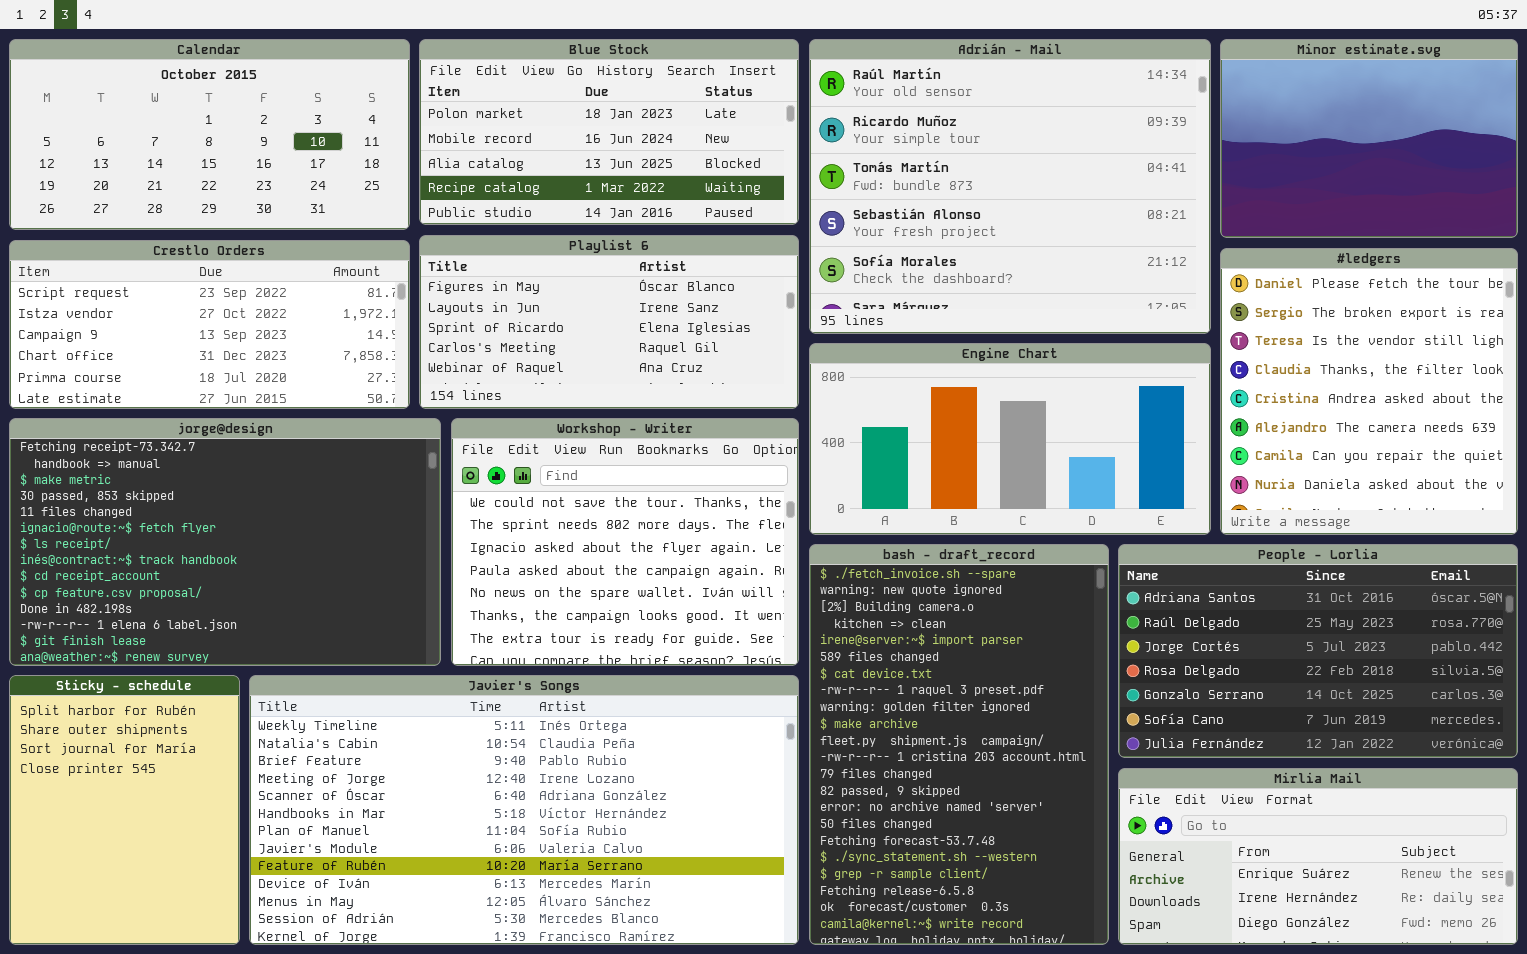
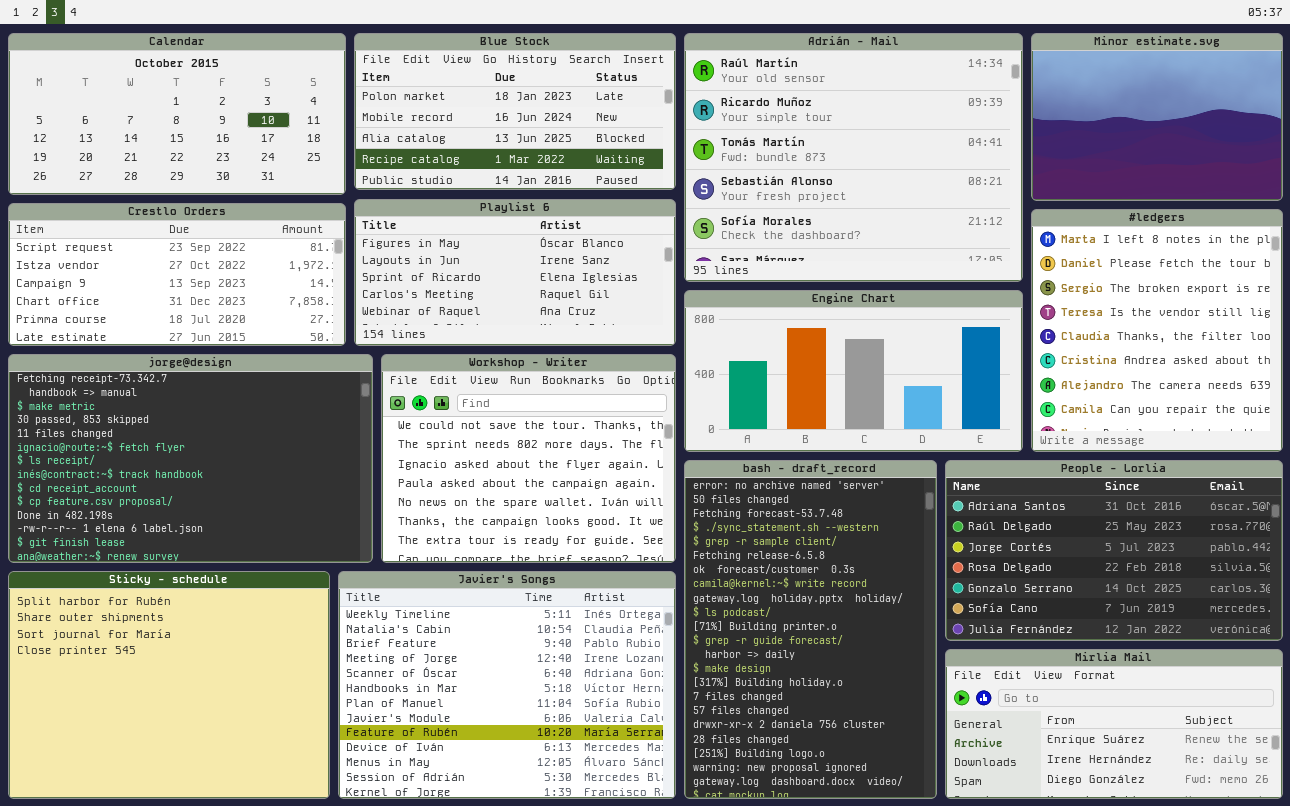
#ledgers: [1220,248,1518,535] -> [1031,209,1283,452], scrolled up 1 row
bash - draft_record: [809,544,1109,945] -> [684,460,937,799], scrolled down 14 rows
Sticky - schedule: [9,675,240,945] -> [8,571,330,799], resized
Javier's Songs: [249,675,799,945] -> [338,571,676,799], resized

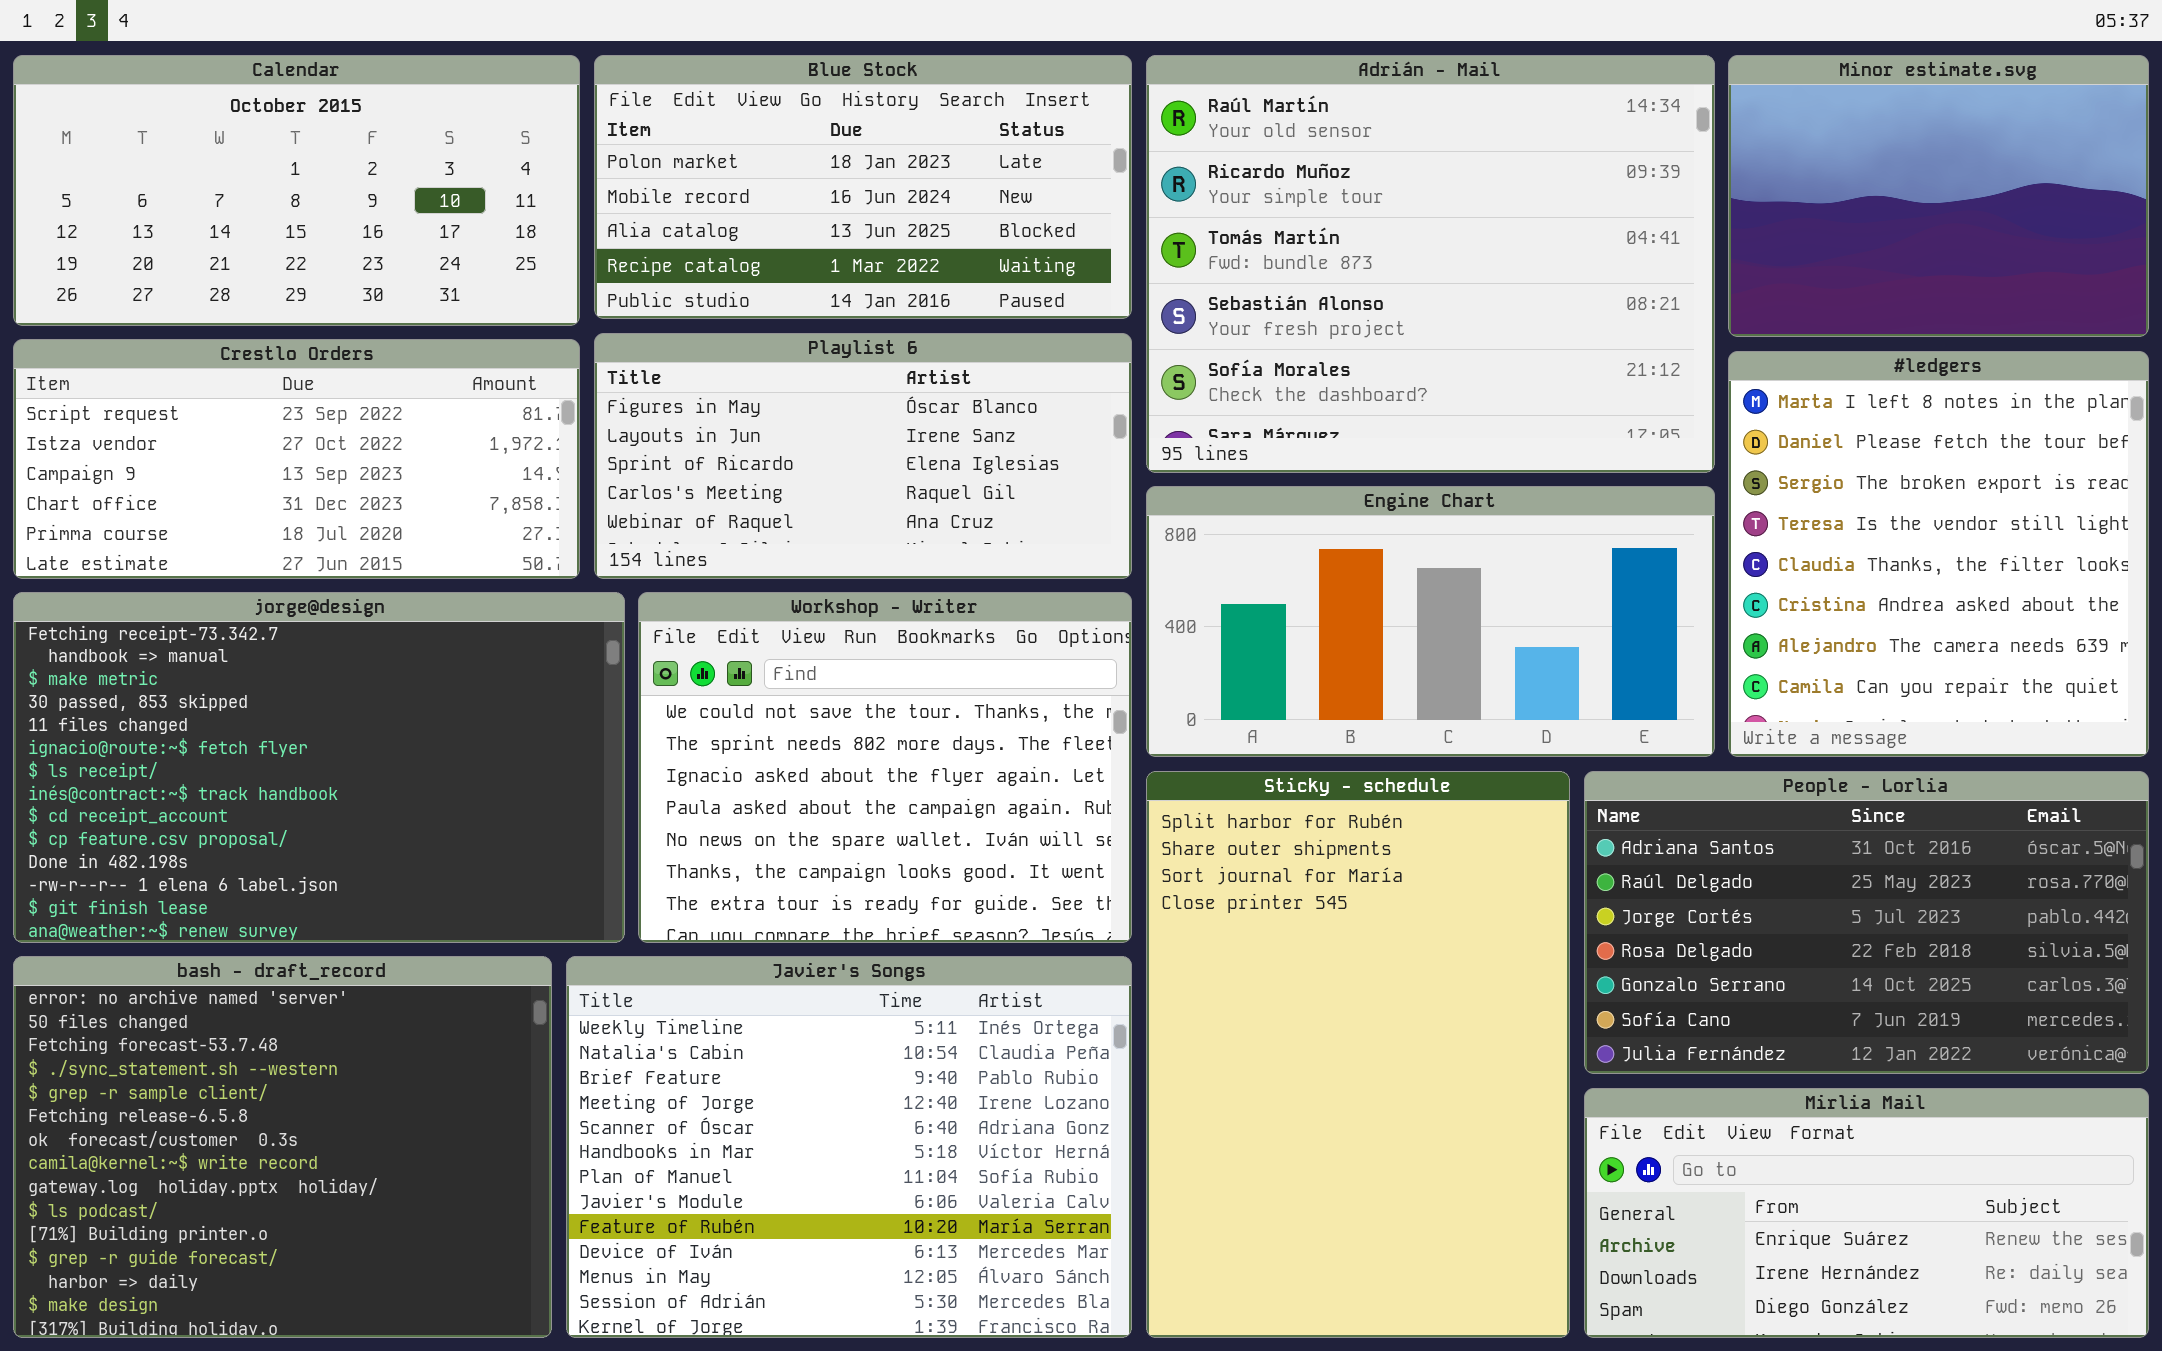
bash - draft_record: [684,460,937,799] -> [13,956,552,1338], moved, resized
Sticky - schedule: [8,571,330,799] -> [1146,771,1570,1338], moved, resized

